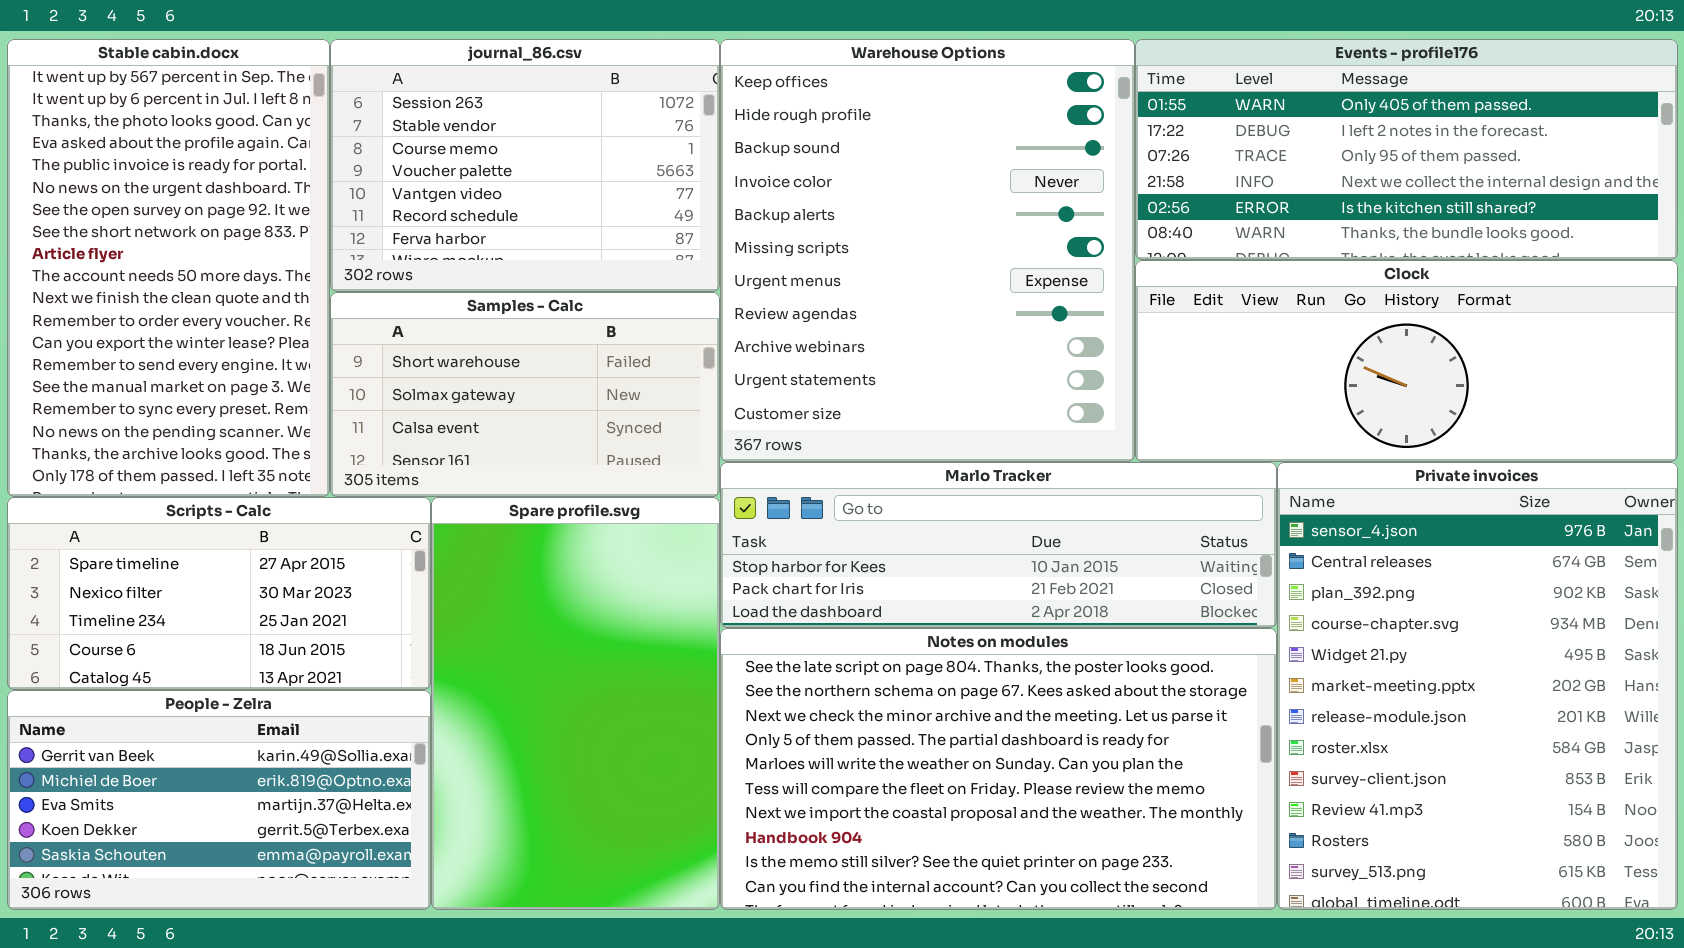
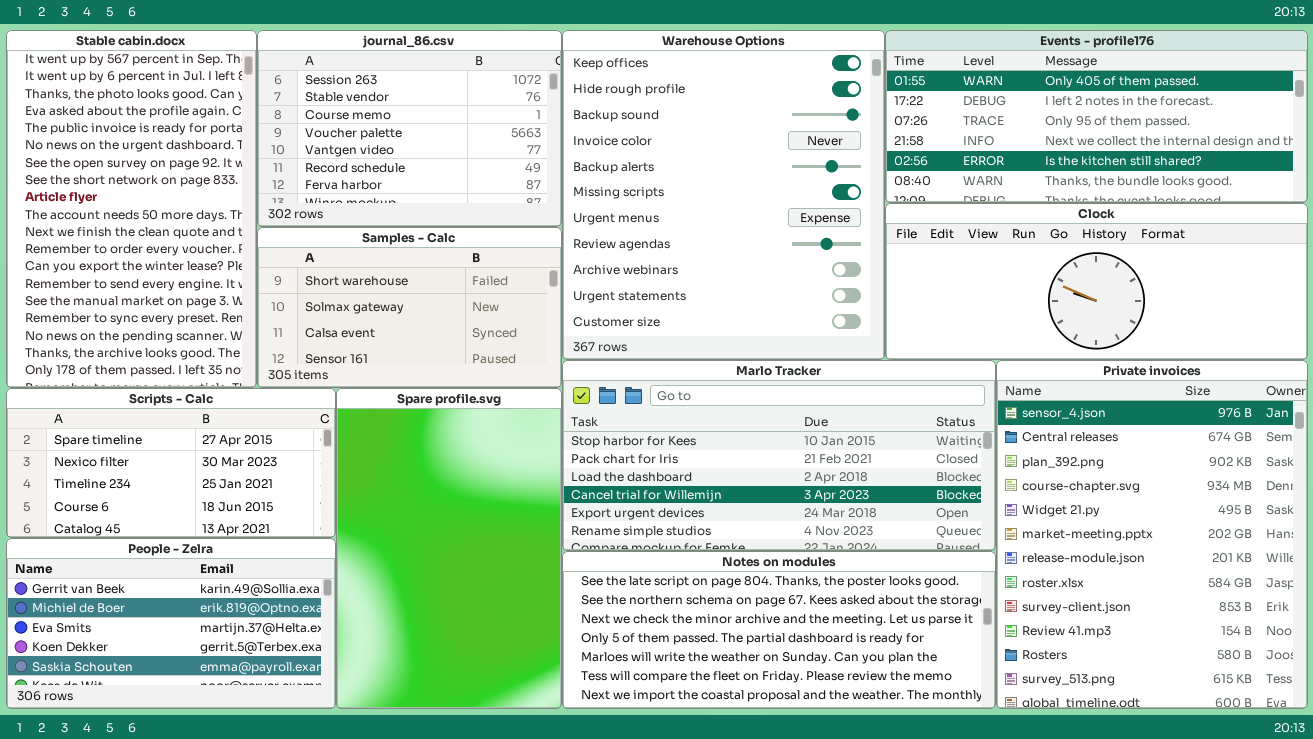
Marlo Tracker: [720,462,1277,628] -> [562,360,996,551], resized
Notes on modules: [720,628,1277,910] -> [562,551,996,709], resized

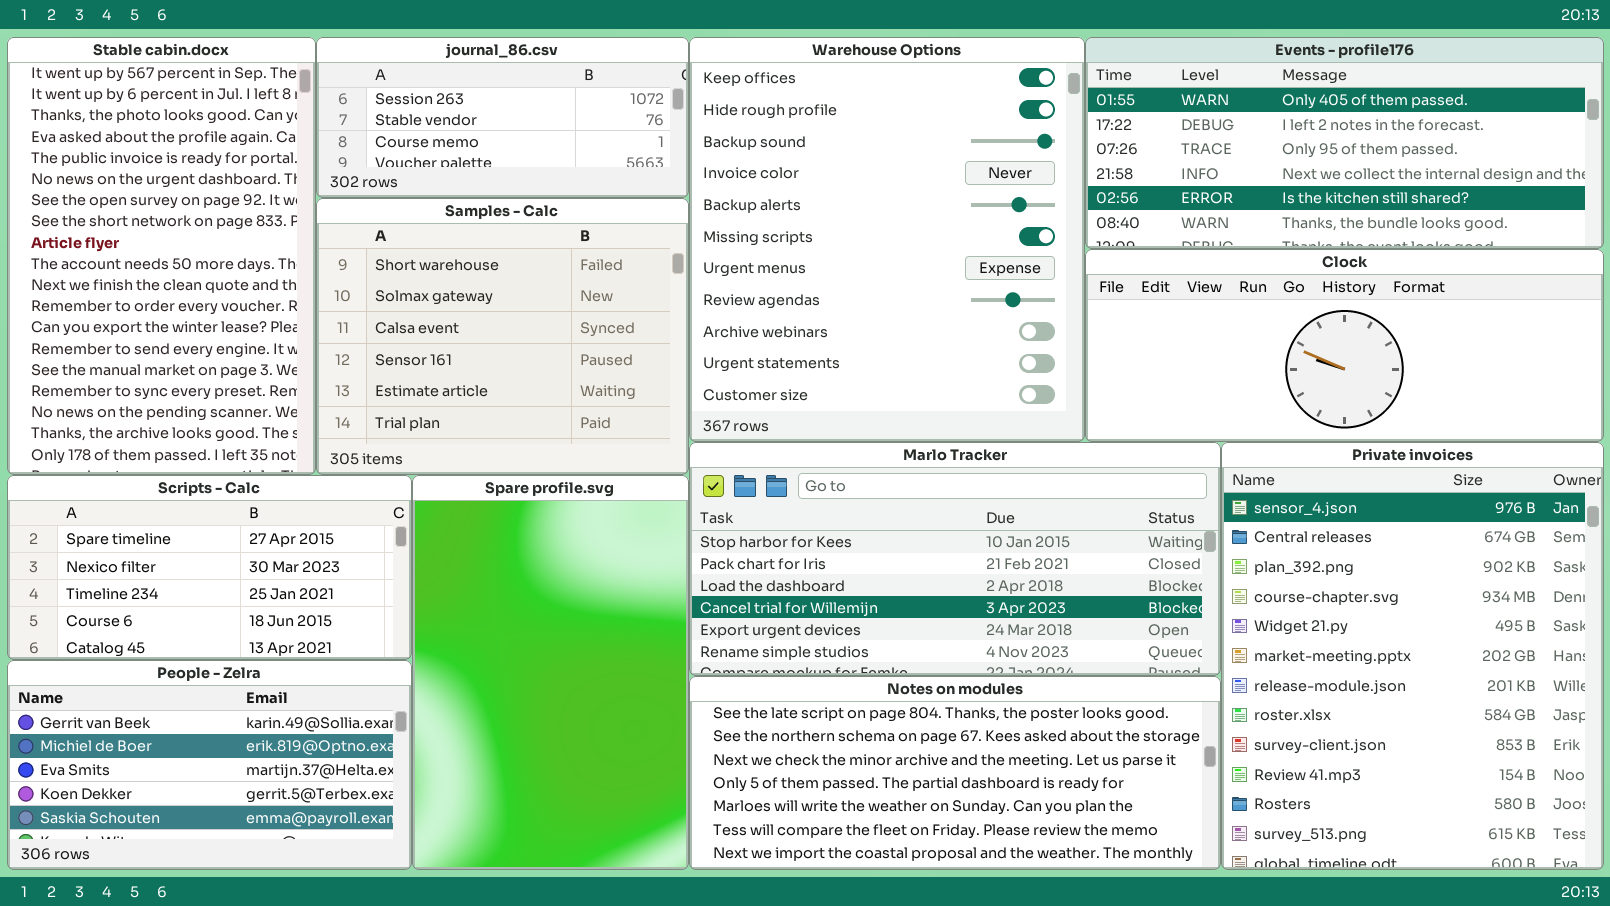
journal_86.csv: [257,30,562,227] -> [316,37,689,198], resized
Samples - Calc: [257,227,562,388] -> [316,198,689,475], resized

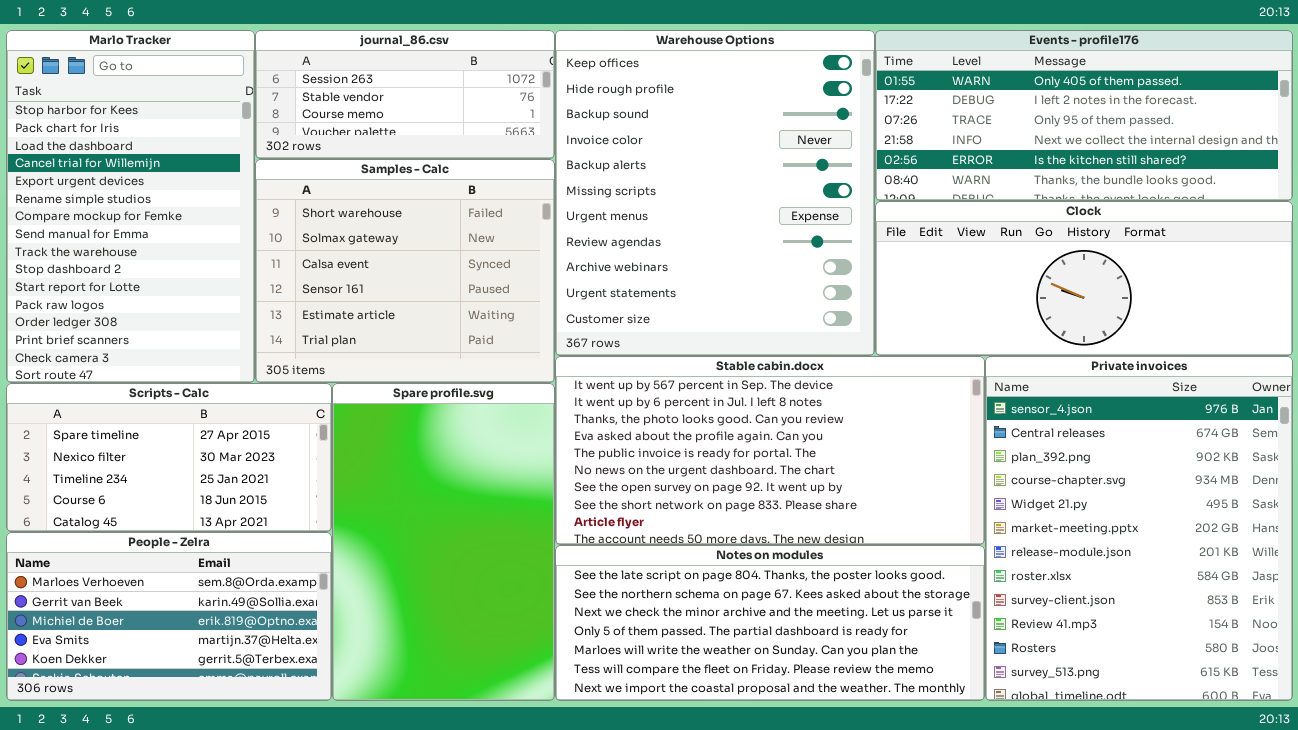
Stable cabin.docx: [7,37,316,475] -> [555,356,985,545], moved, resized
Marlo Tracker: [689,442,1221,676] -> [6,30,255,383], moved, resized
People - Zelra: [7,660,412,870] -> [6,532,332,701], scrolled up 1 row

